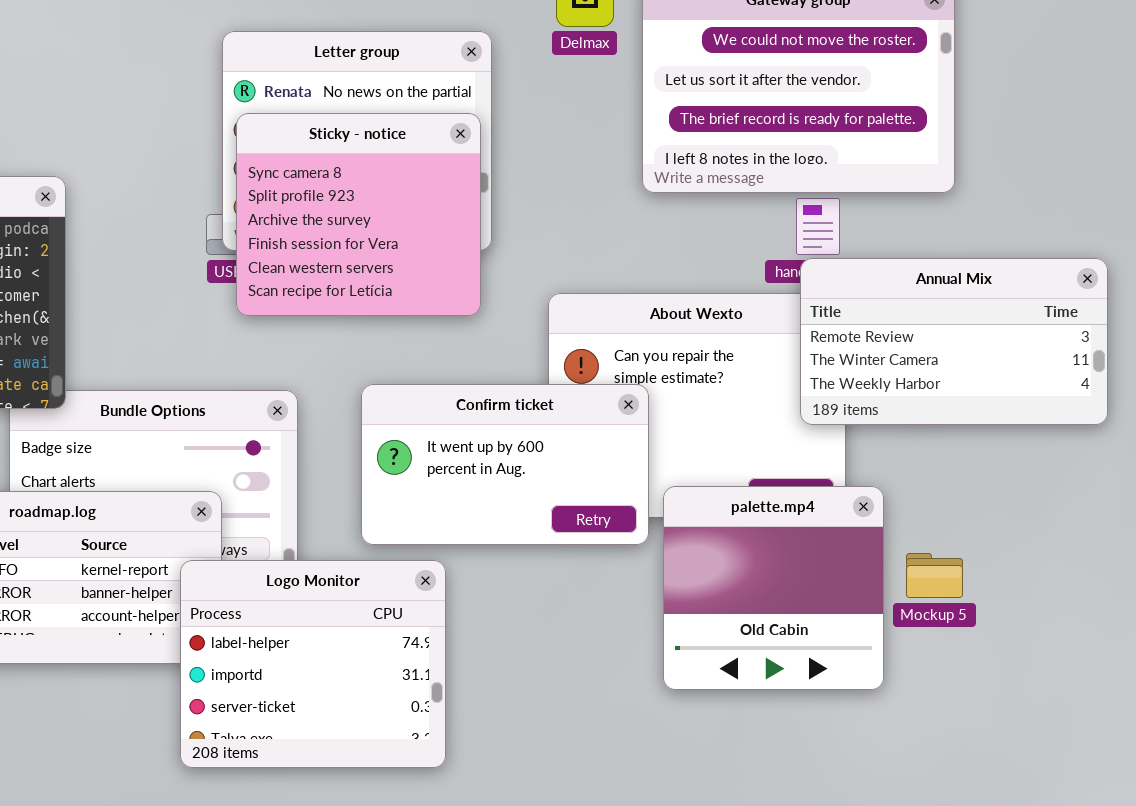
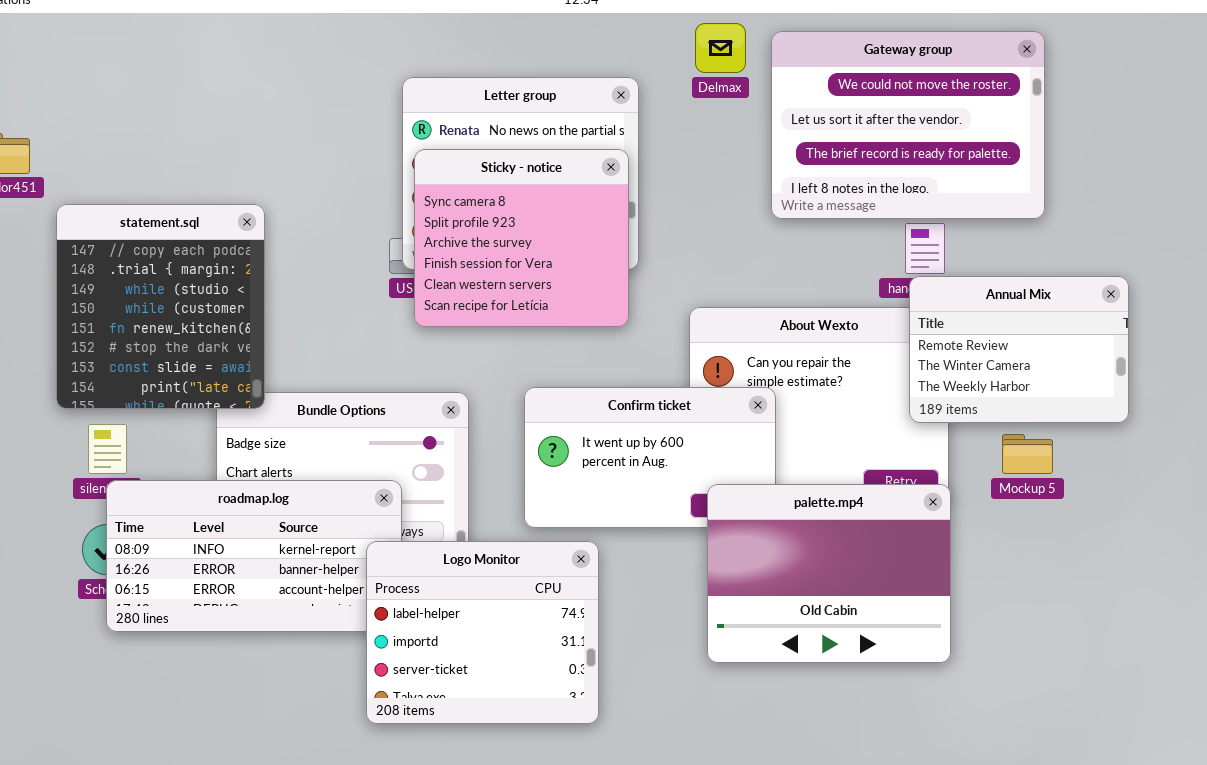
Annual Mix: [800,258,1108,425] -> [909,276,1129,423], resized
palette.mp4: [663,486,884,690] -> [707,484,951,663], moved, resized
Mockup 5: [906,553,963,598] -> [1002,434,1053,474], moved

